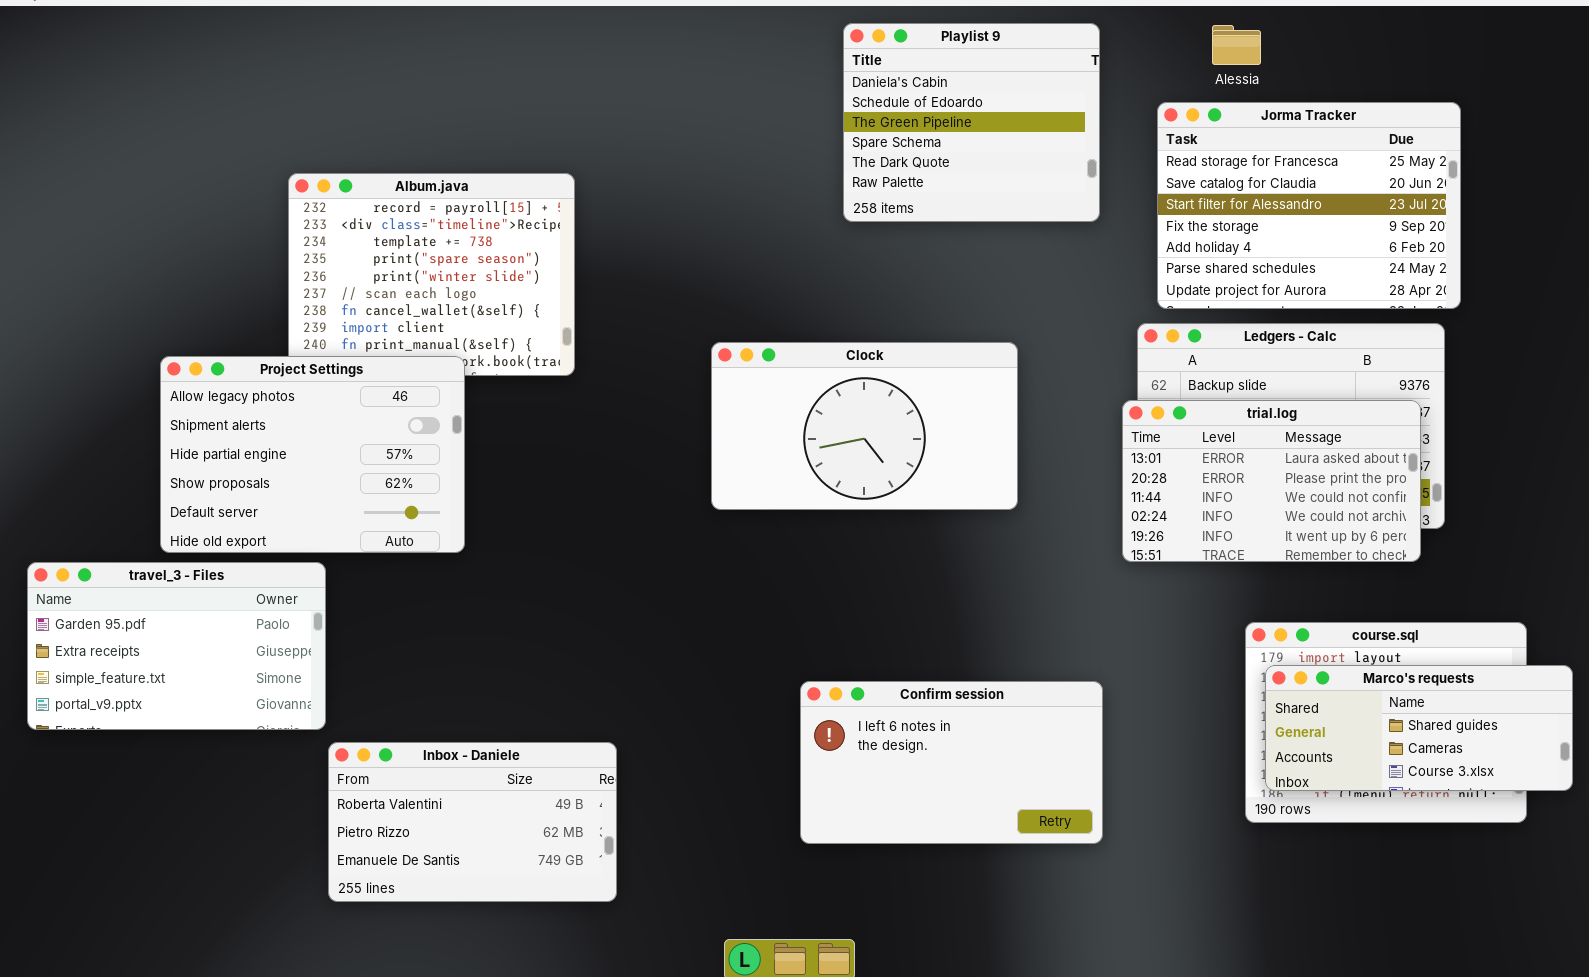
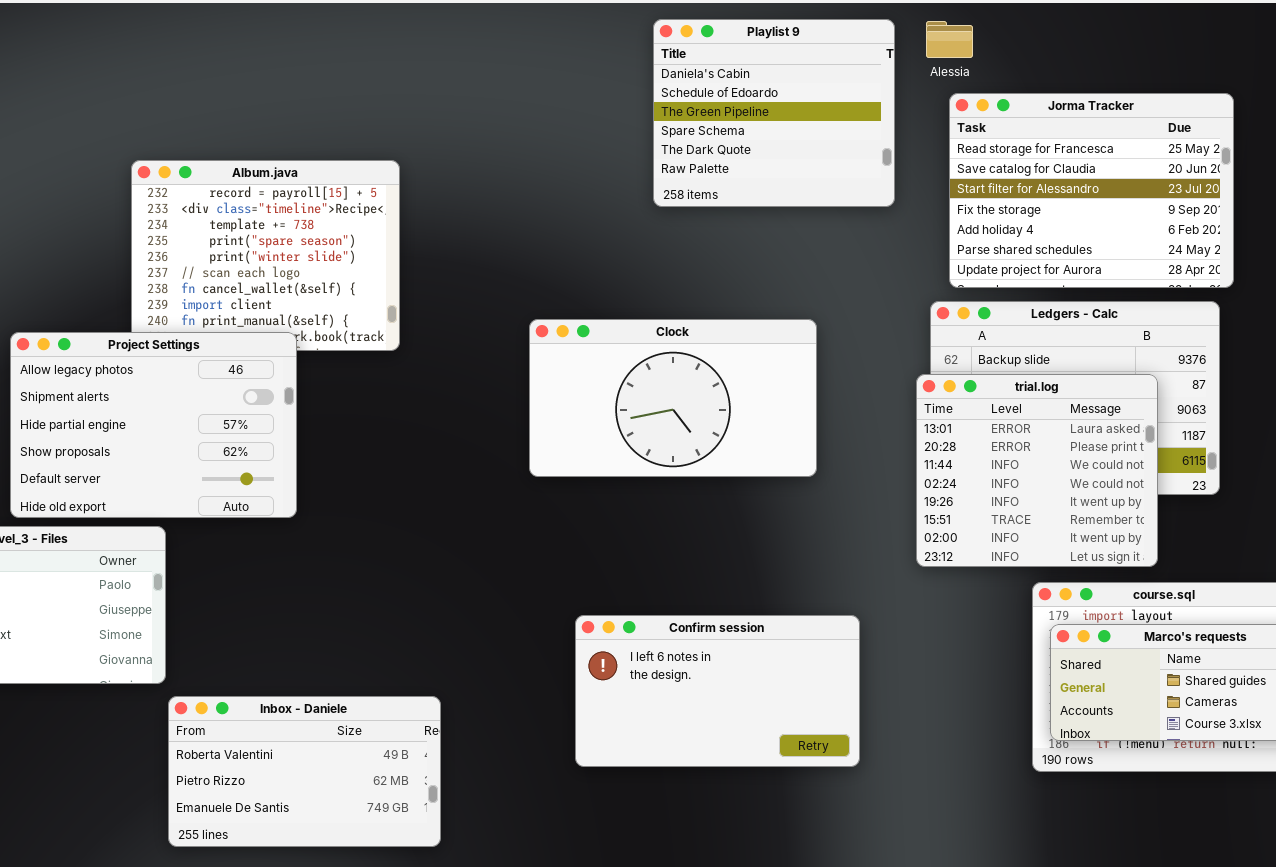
Alessia: [1212,25,1261,65] -> [926,21,973,58], moved
trial.log: [1122,400,1421,562] -> [916,374,1158,567], resized
Confirm session: [800,681,1103,844] -> [575,615,860,767], moved

